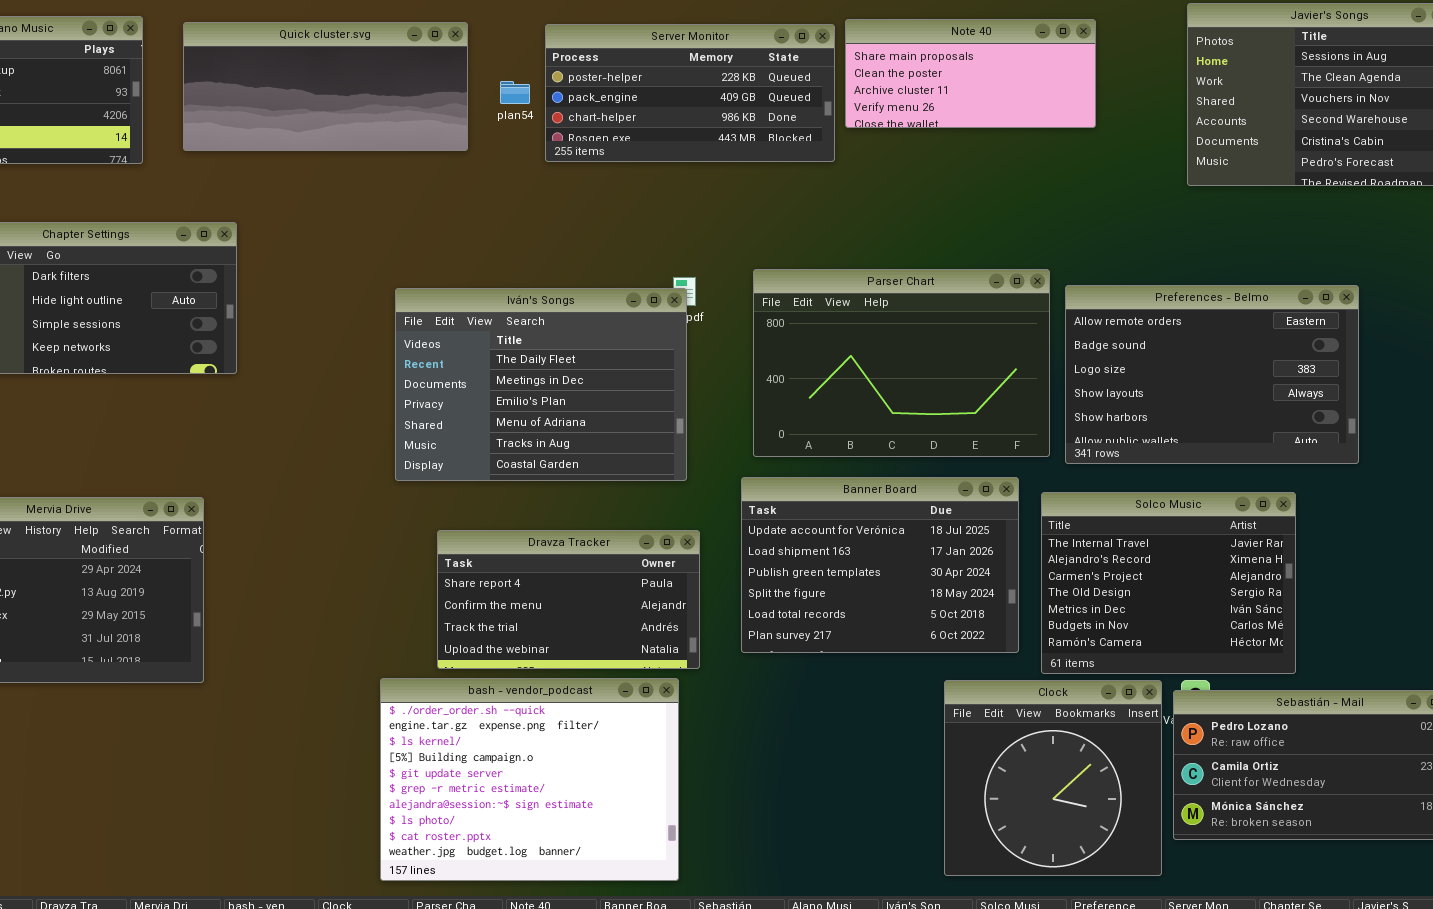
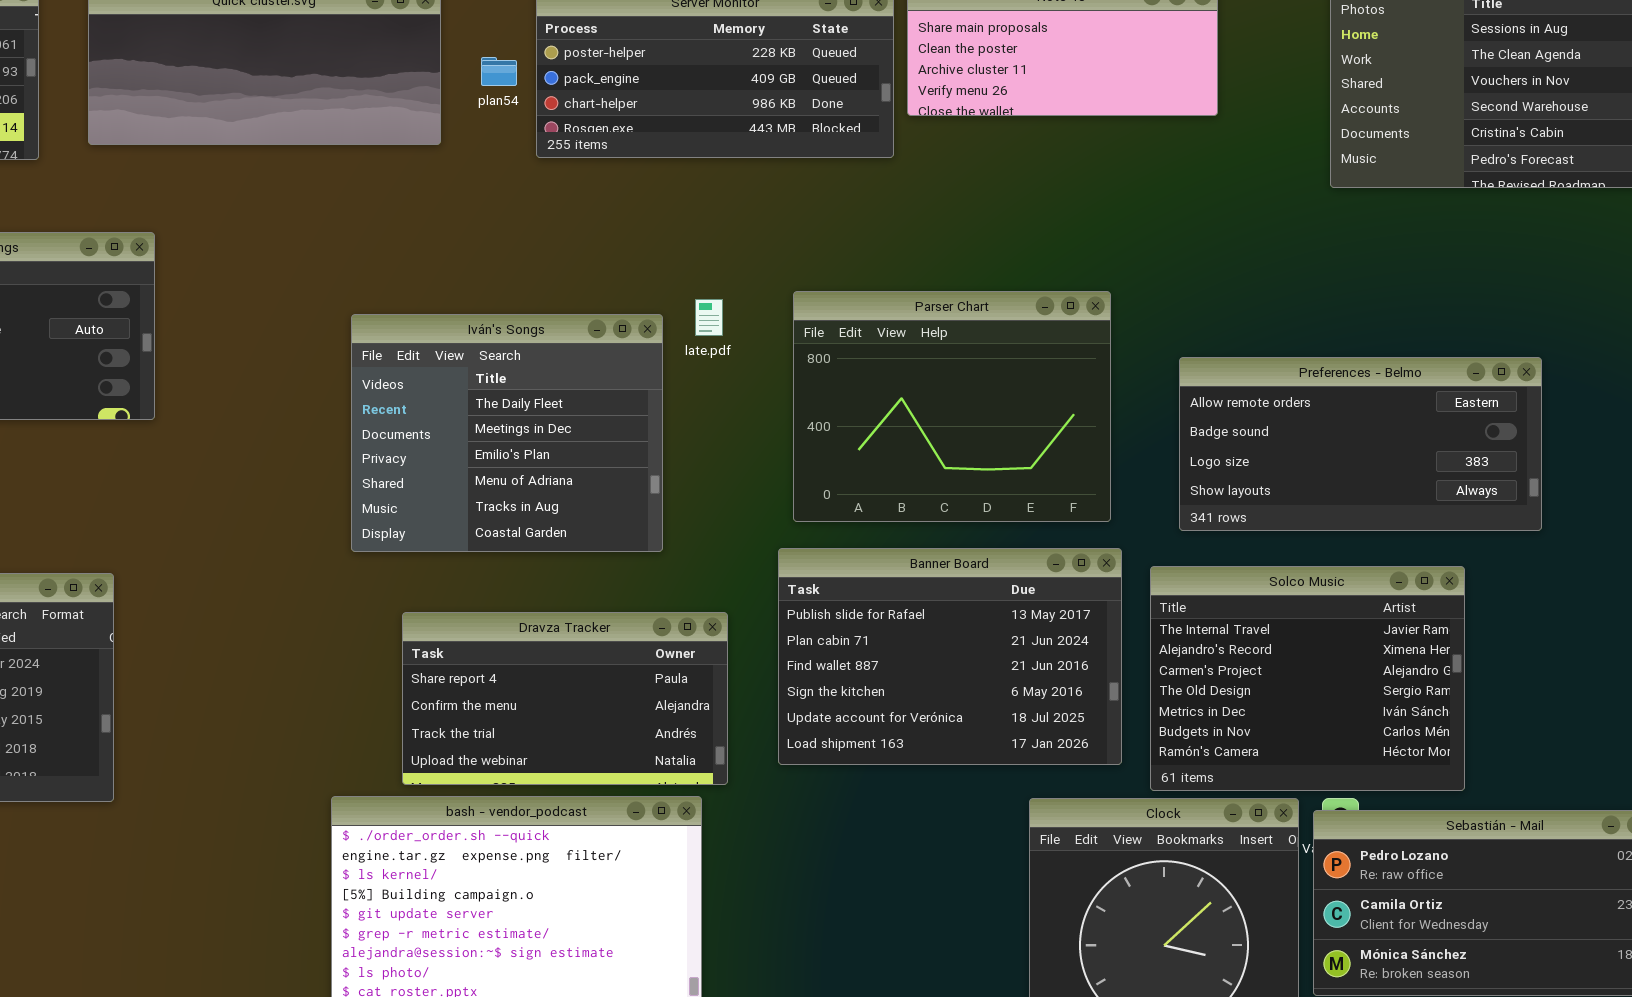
Parser Chart: [753,269,1050,457] -> [793,291,1111,522], resized
Preferences - Belmo: [1065,285,1359,464] -> [1179,357,1542,531], resized
Iván's Songs: [395,288,687,481] -> [351,314,663,552], resized
Banner Board: [741,477,1019,653] -> [778,548,1122,765], scrolled up 4 rows

